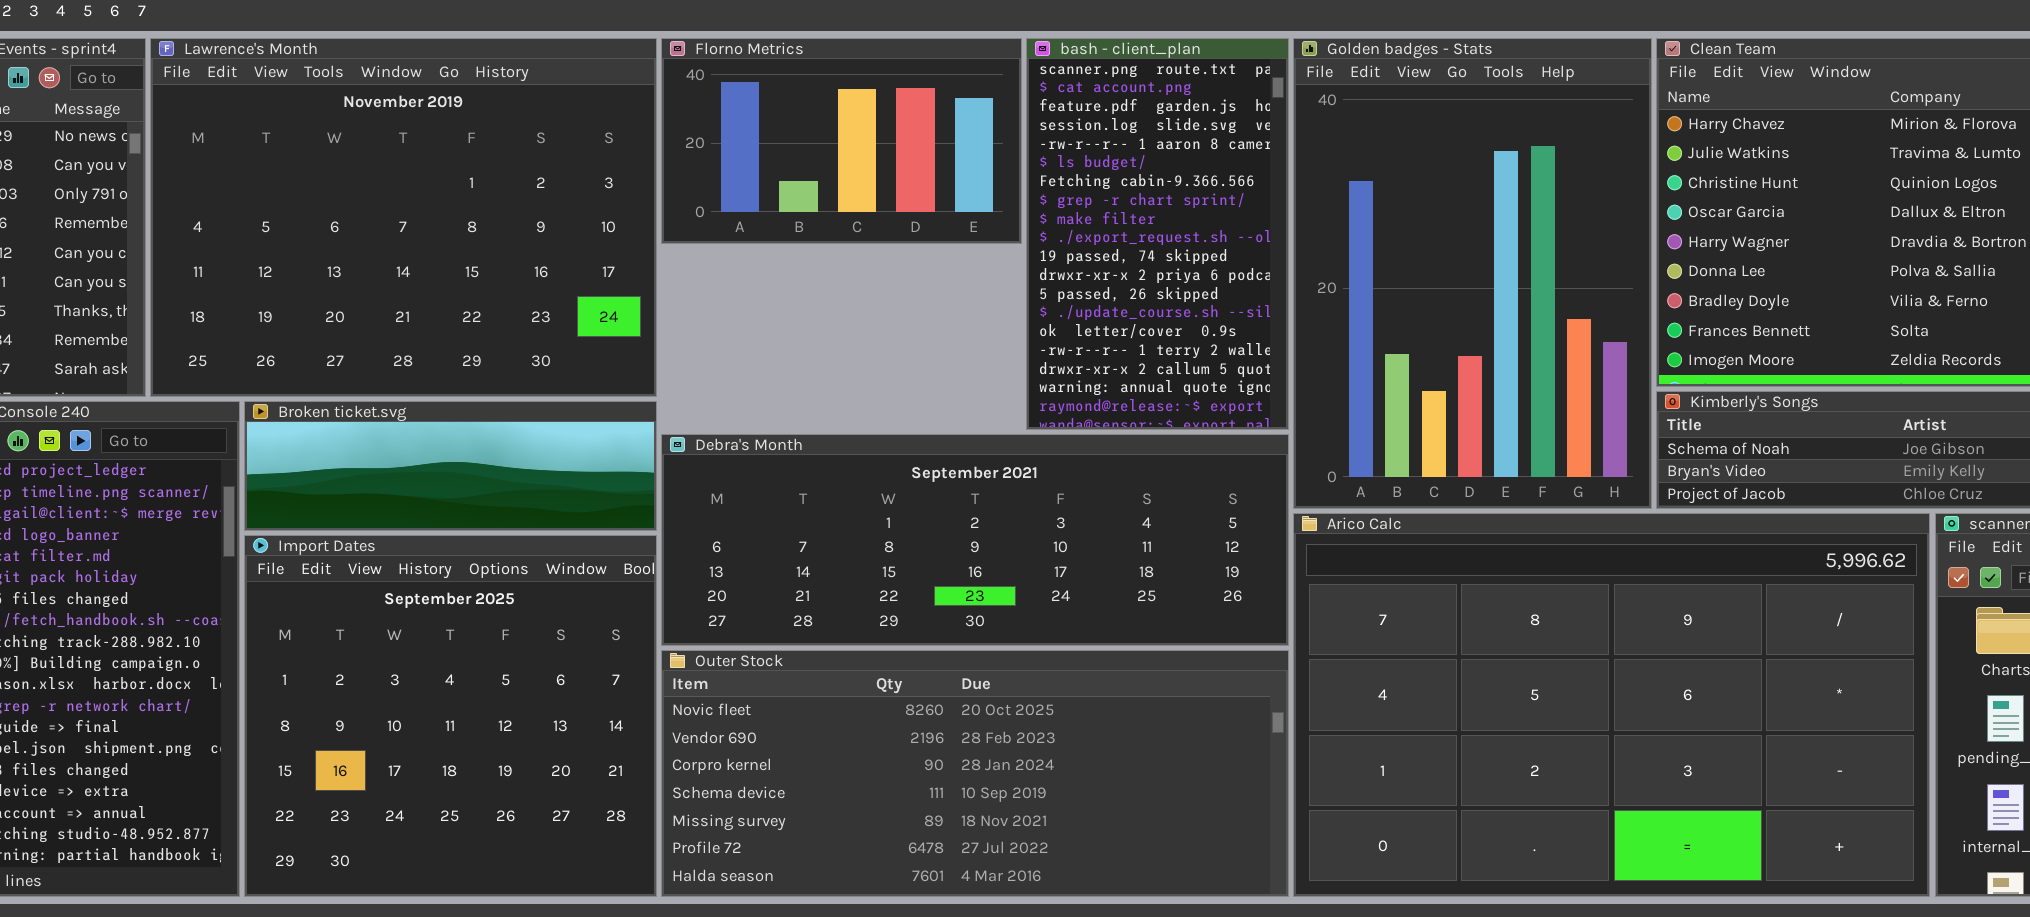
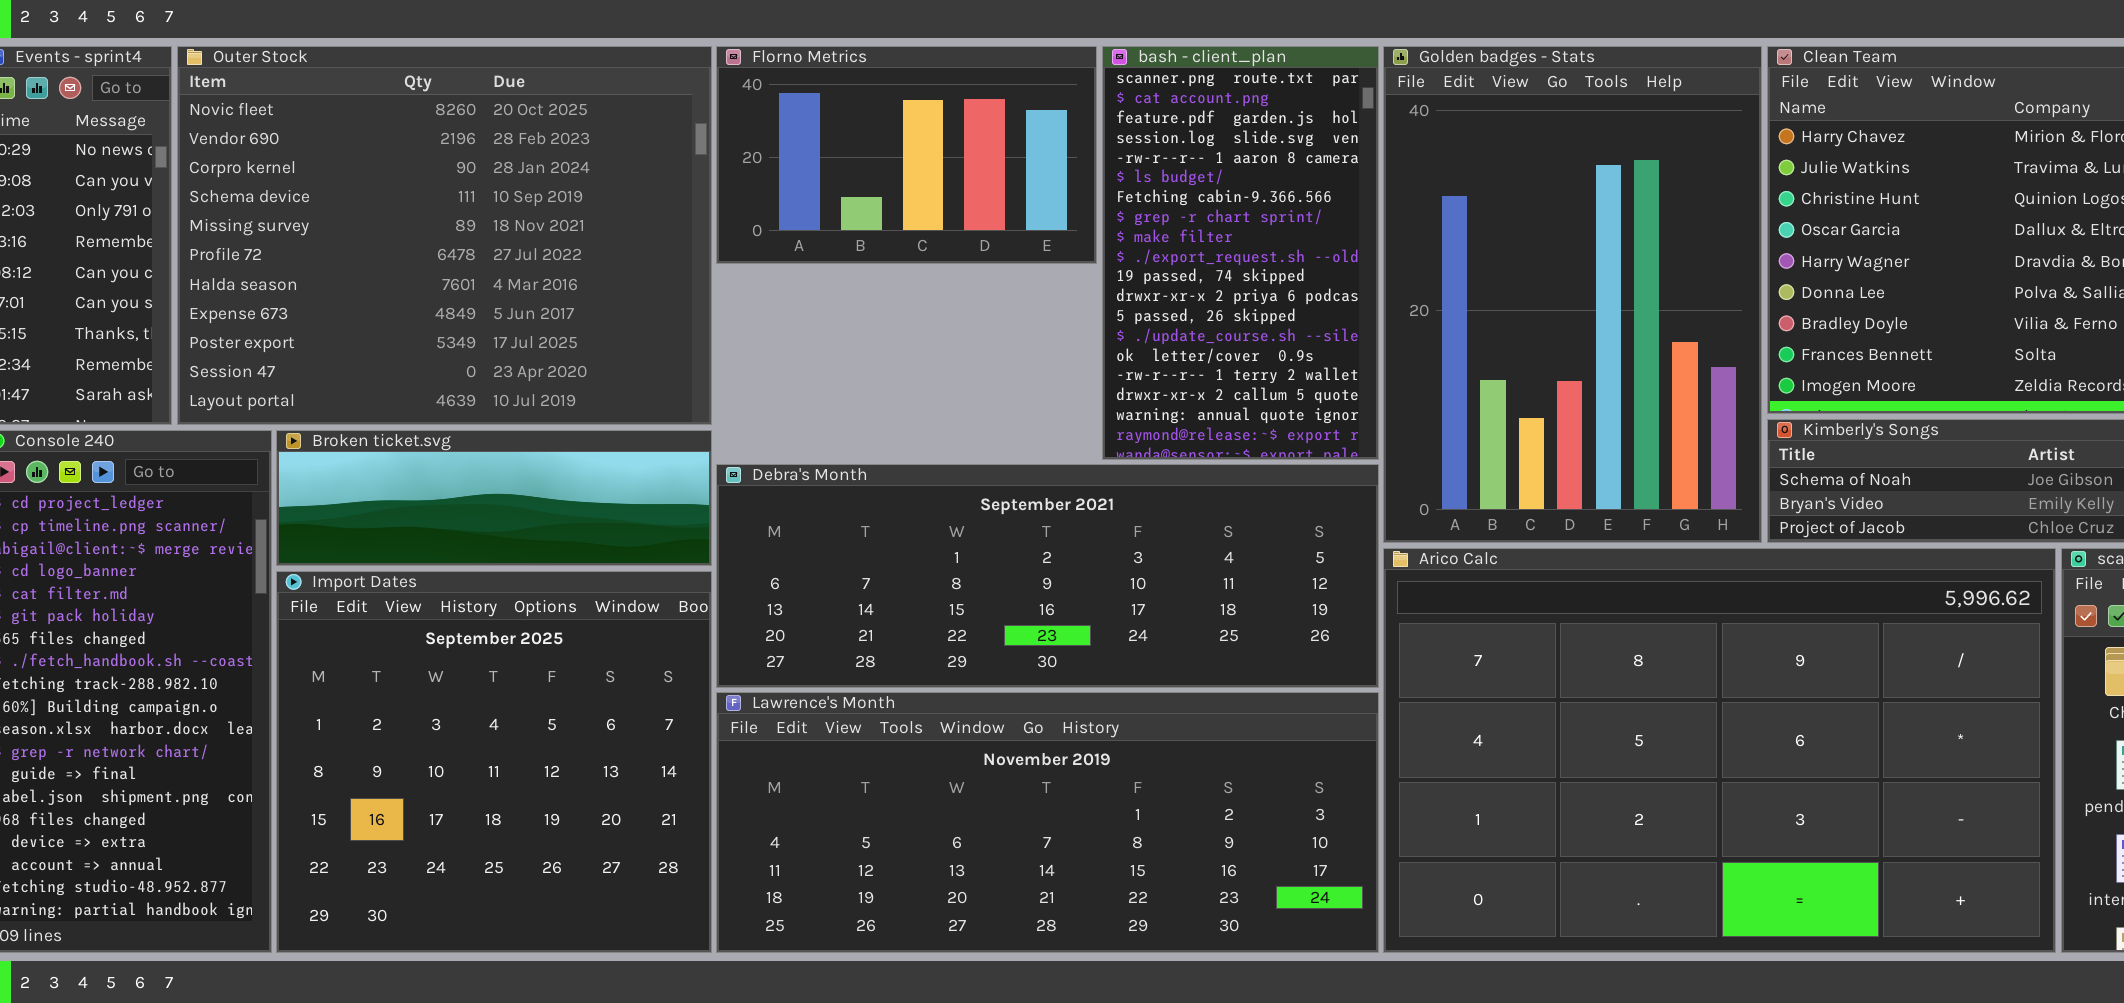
Lawrence's Month: [150,38,657,397] -> [716,692,1379,953], moved, resized
Outer Stock: [661,650,1289,897] -> [177,46,712,425], moved, resized

